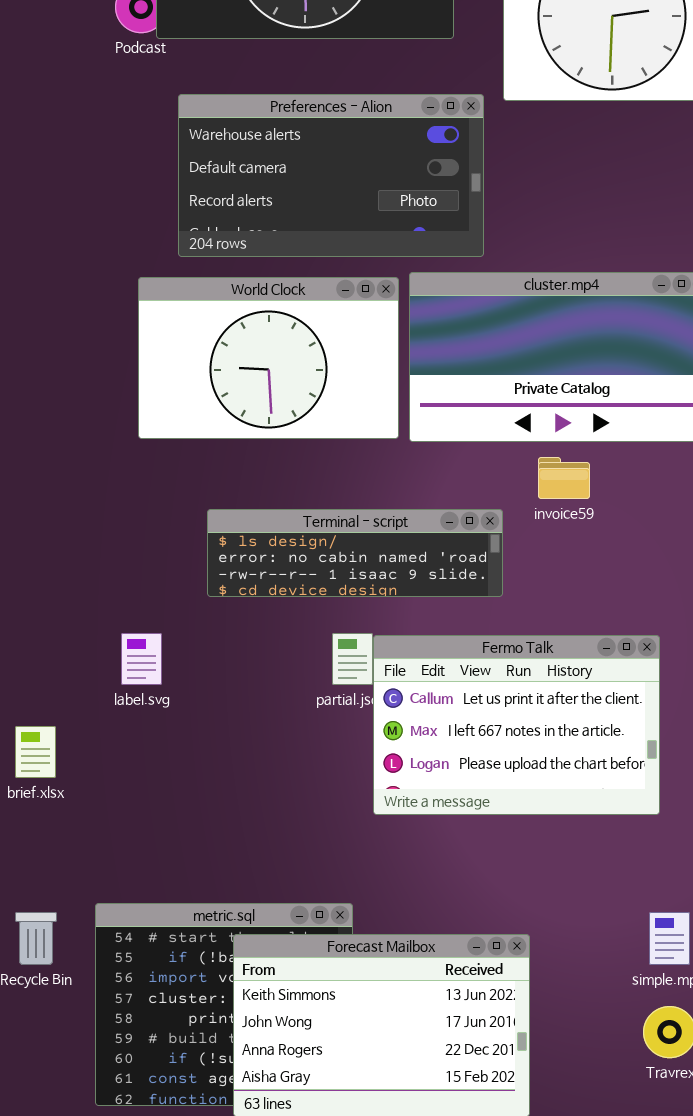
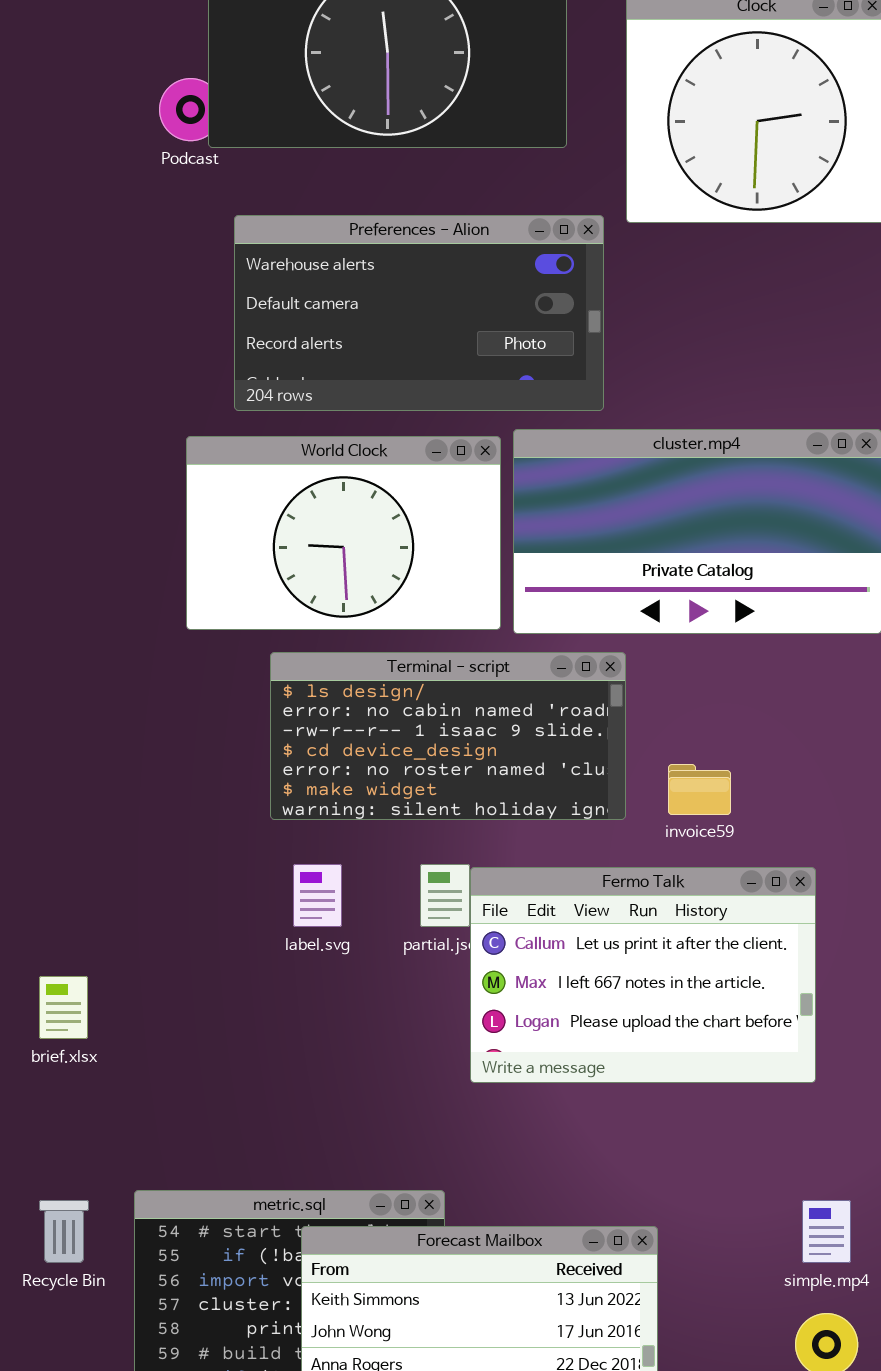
invoice59: [538,457,590,499] -> [668,764,731,815], moved
Terminal - script: [207,509,503,597] -> [270,652,626,820], resized
label.svg: [121,633,162,685] -> [293,864,342,927], moved

